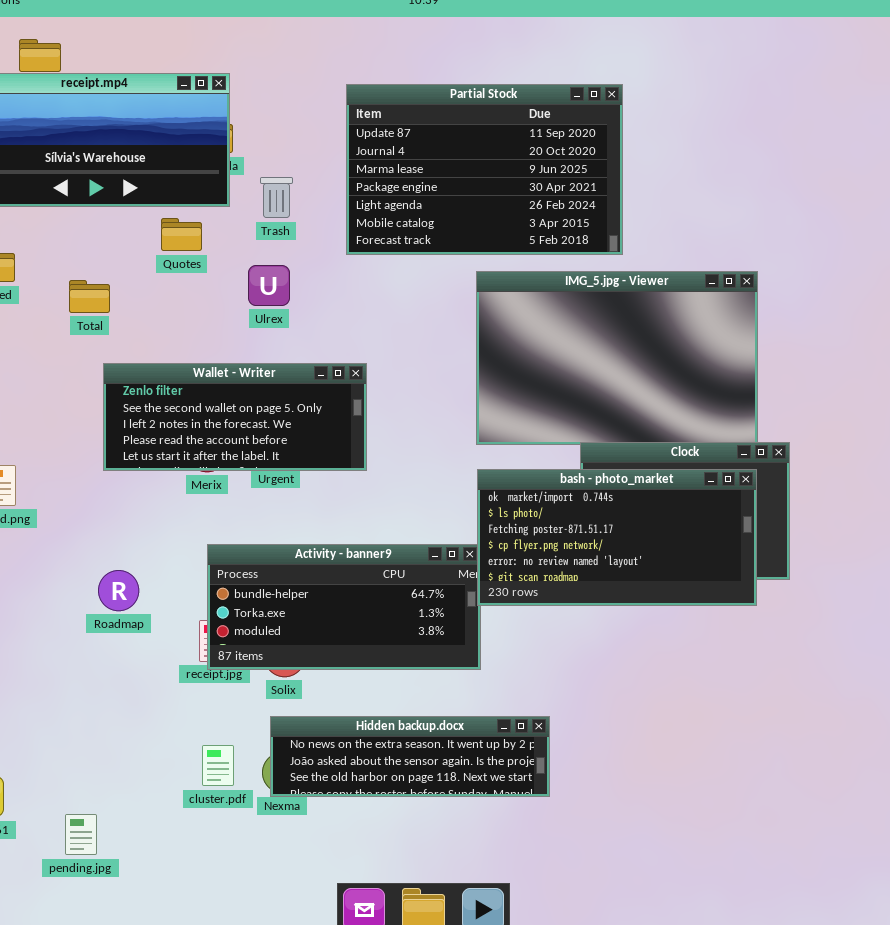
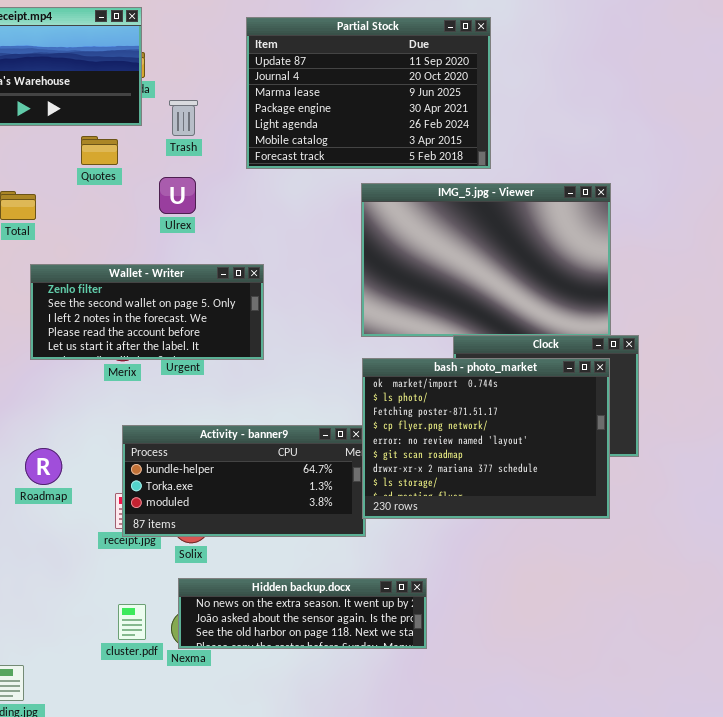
bash - photo_market: [477,469,757,606] -> [362,358,610,519], resized

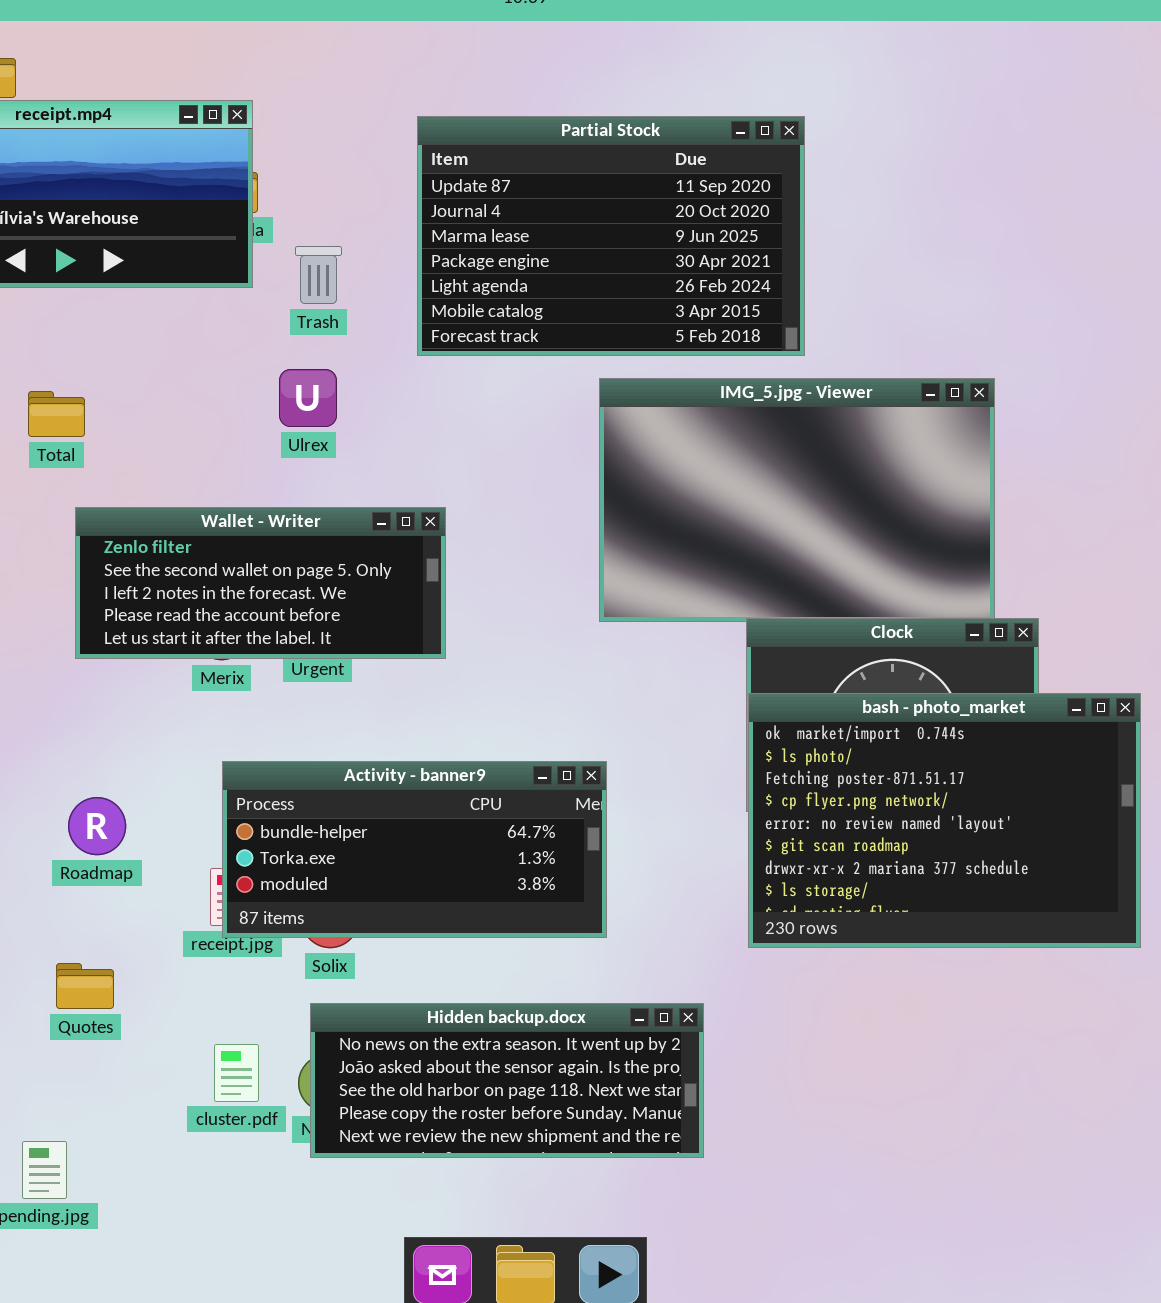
Quotes: [81,136,118,165] -> [56,963,114,1009], moved
bash - photo_market: [362,358,610,519] -> [748,693,1141,948], moved
Hidden backup.docx: [178,578,427,649] -> [310,1003,704,1158], resized

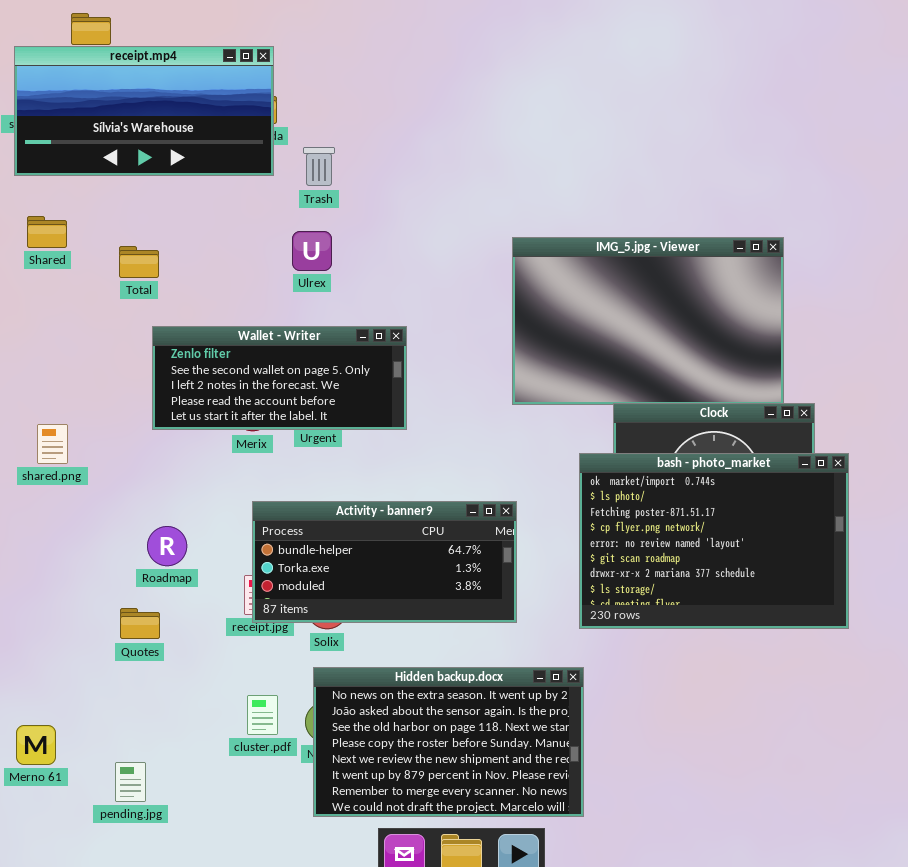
Partial Stock: [417,116,805,356] -> none, closed
bash - photo_market: [748,693,1141,948] -> [579,453,849,629], moved
Quotes: [56,963,114,1009] -> [120,608,160,639], moved
Hidden backup.docx: [310,1003,704,1158] -> [313,667,584,817], resized

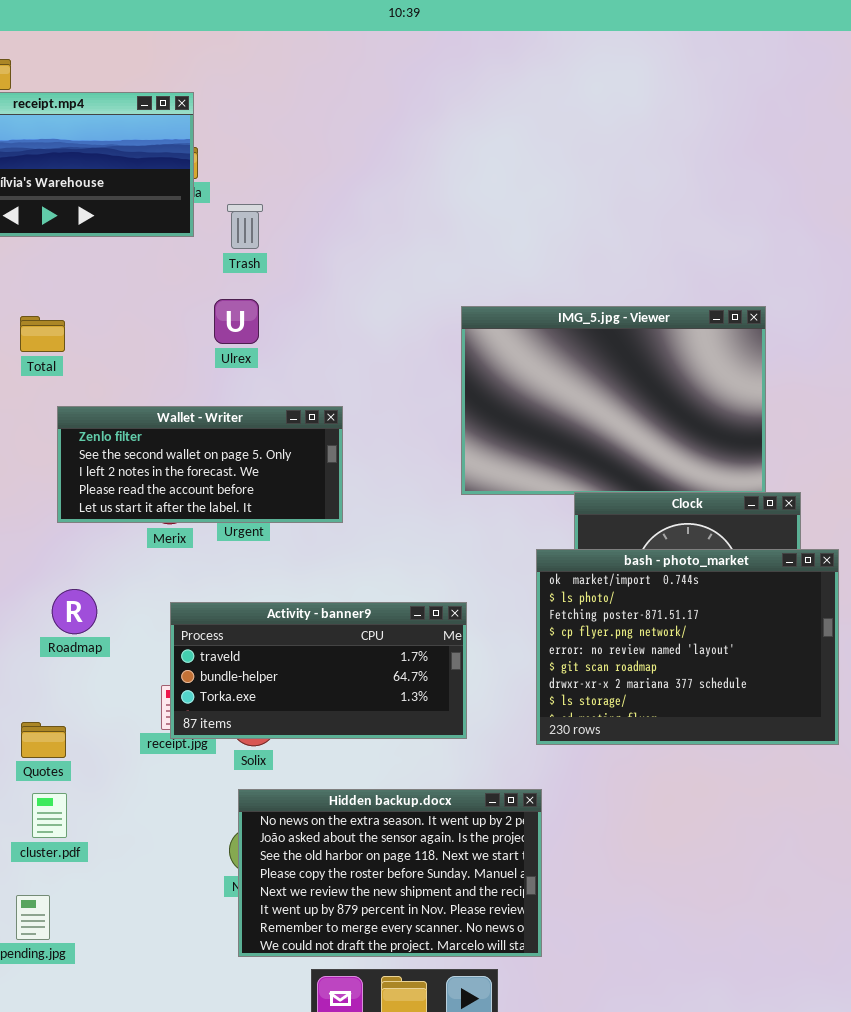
Activity - banner9: [252,501,517,623] -> [170,602,467,739], scrolled up 1 row
Roadmap: [147,526,187,566] -> [52,589,97,634], moved
cluster.pdf: [247,695,278,735] -> [32,793,67,838], moved

